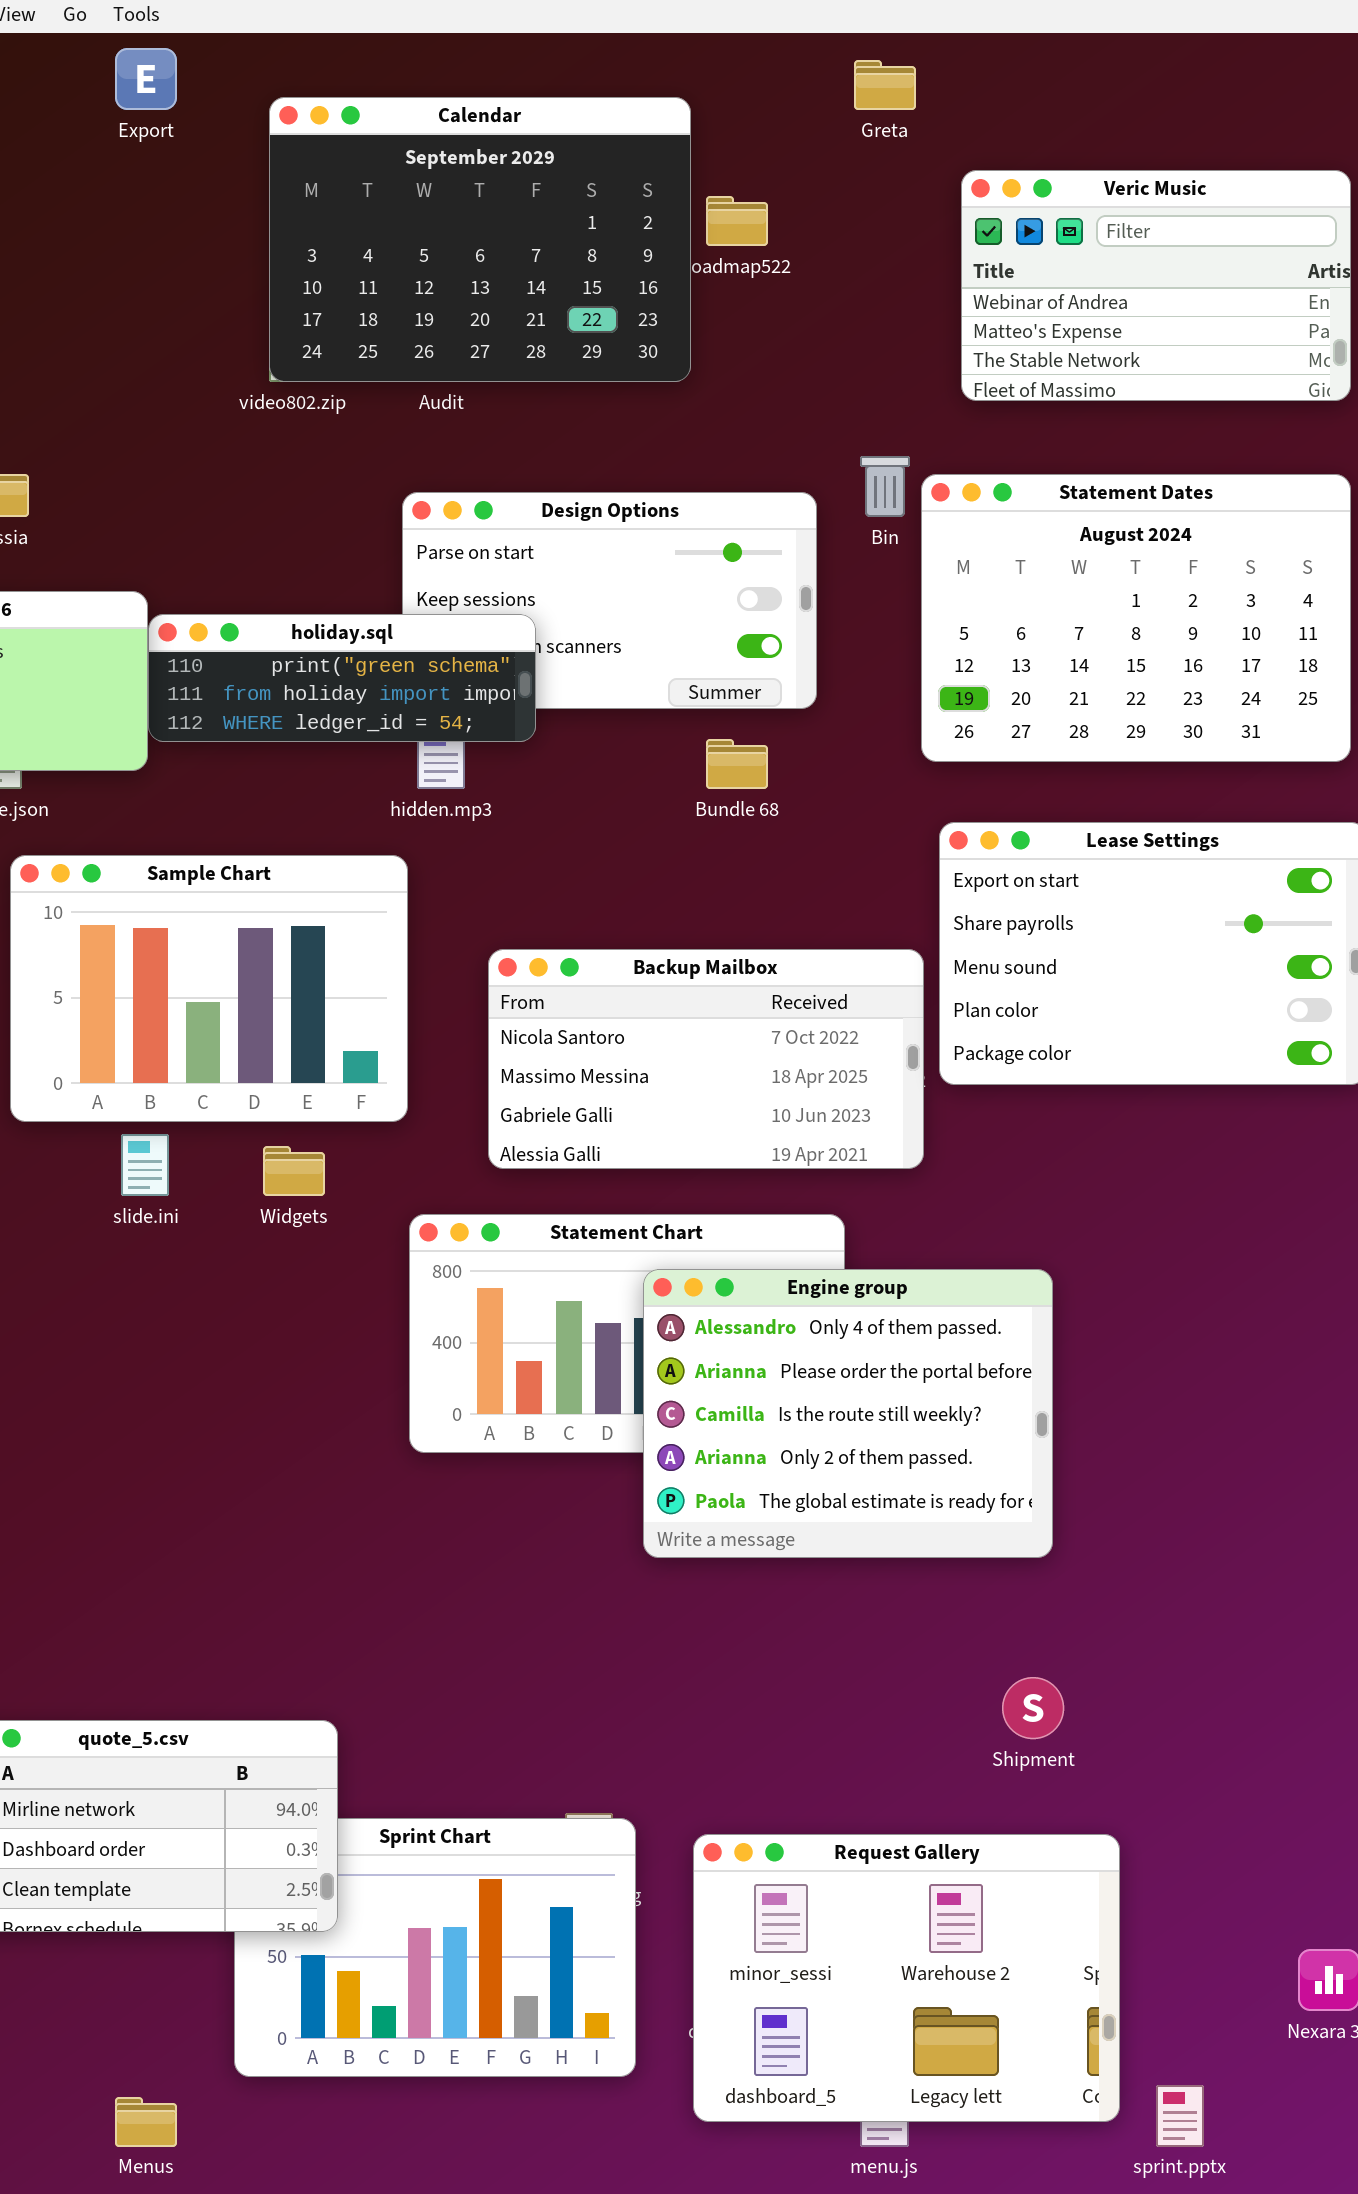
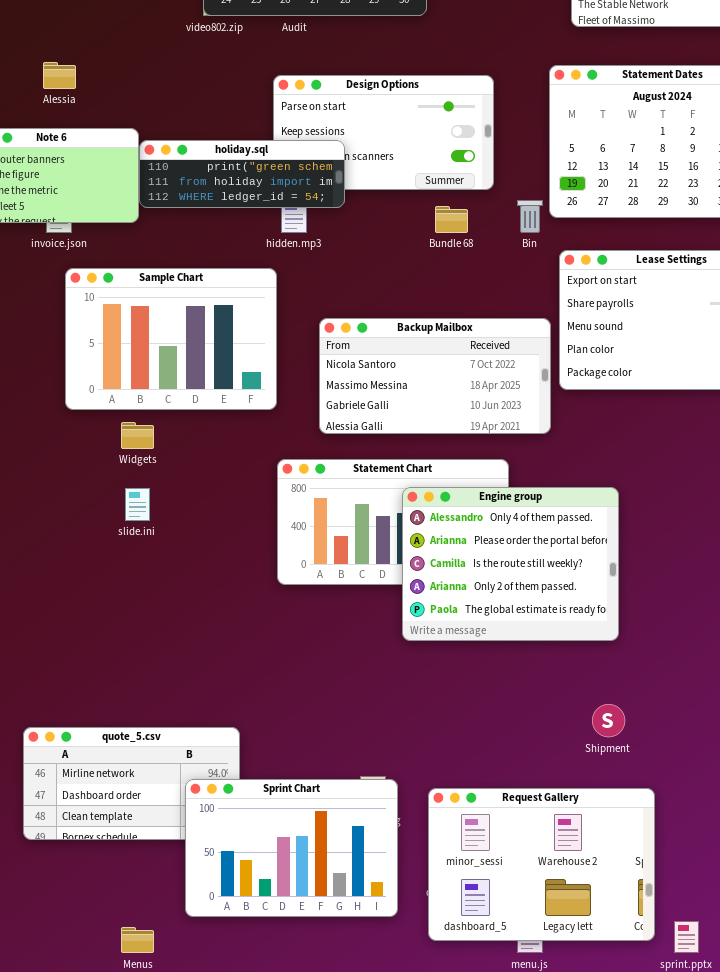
Bin: [860,456,910,517] -> [517,200,543,233], moved
slide.ini: [121,1134,169,1196] -> [125,488,150,521], moved
Widgets: [263,1146,325,1196] -> [121,422,154,449], moved
Sprint Chart: [234,1818,636,2077] -> [185,779,398,917], raised

